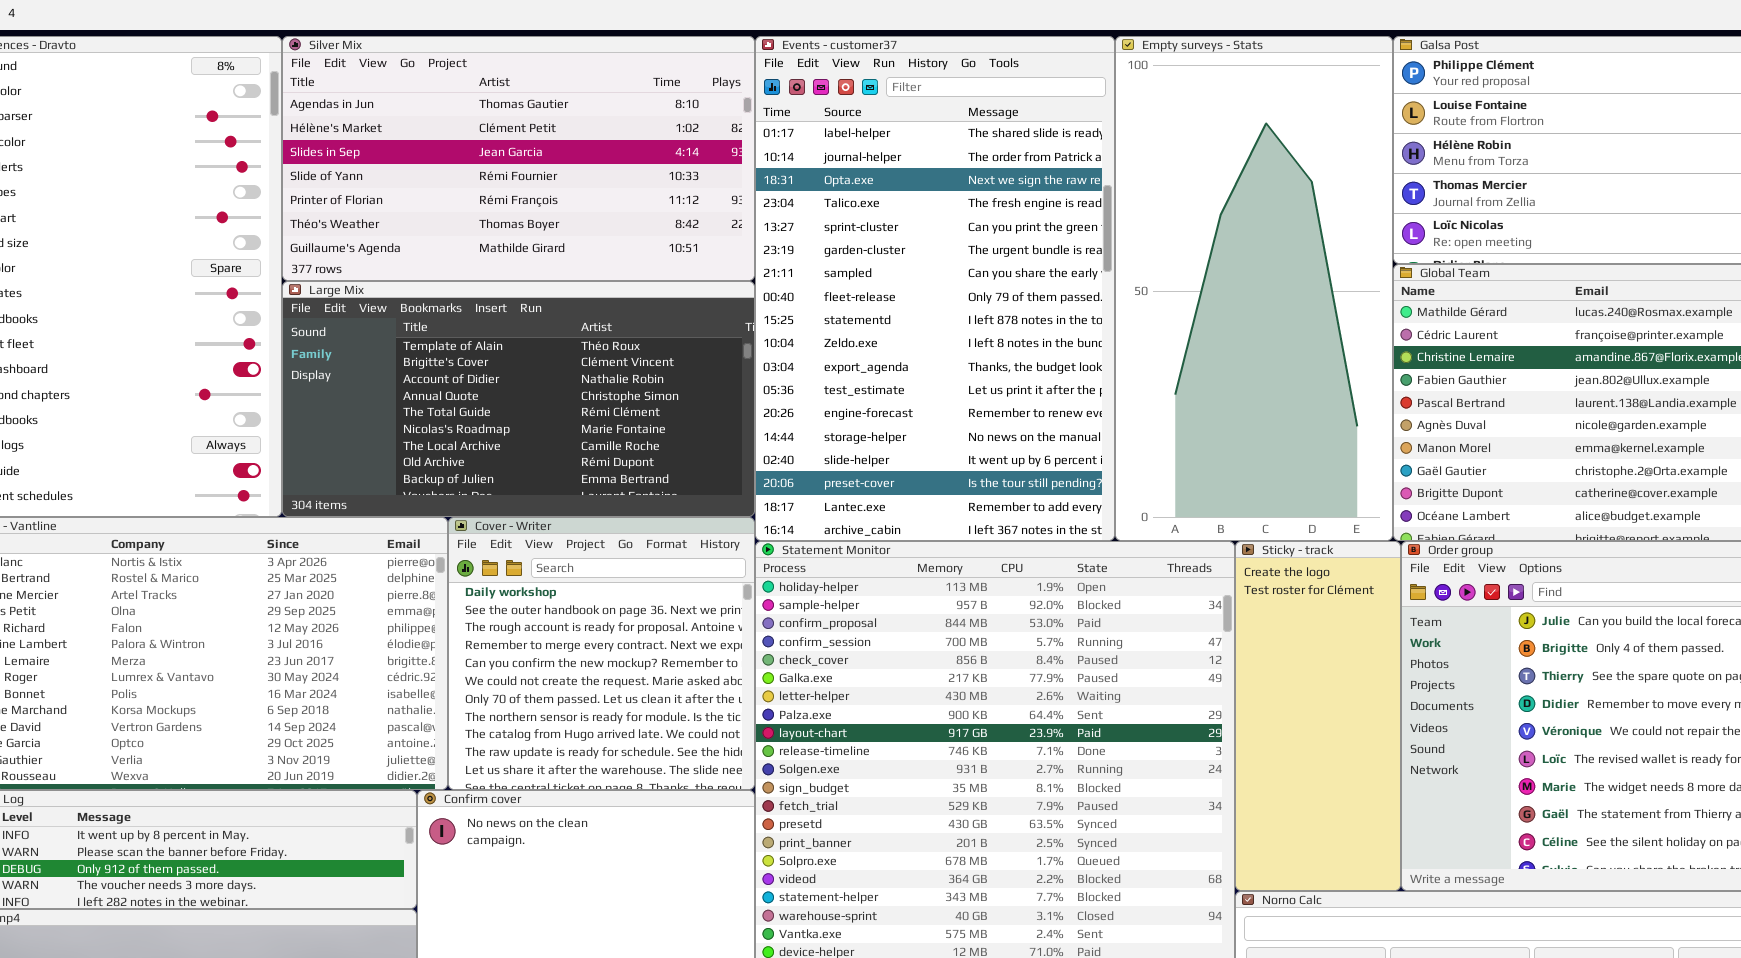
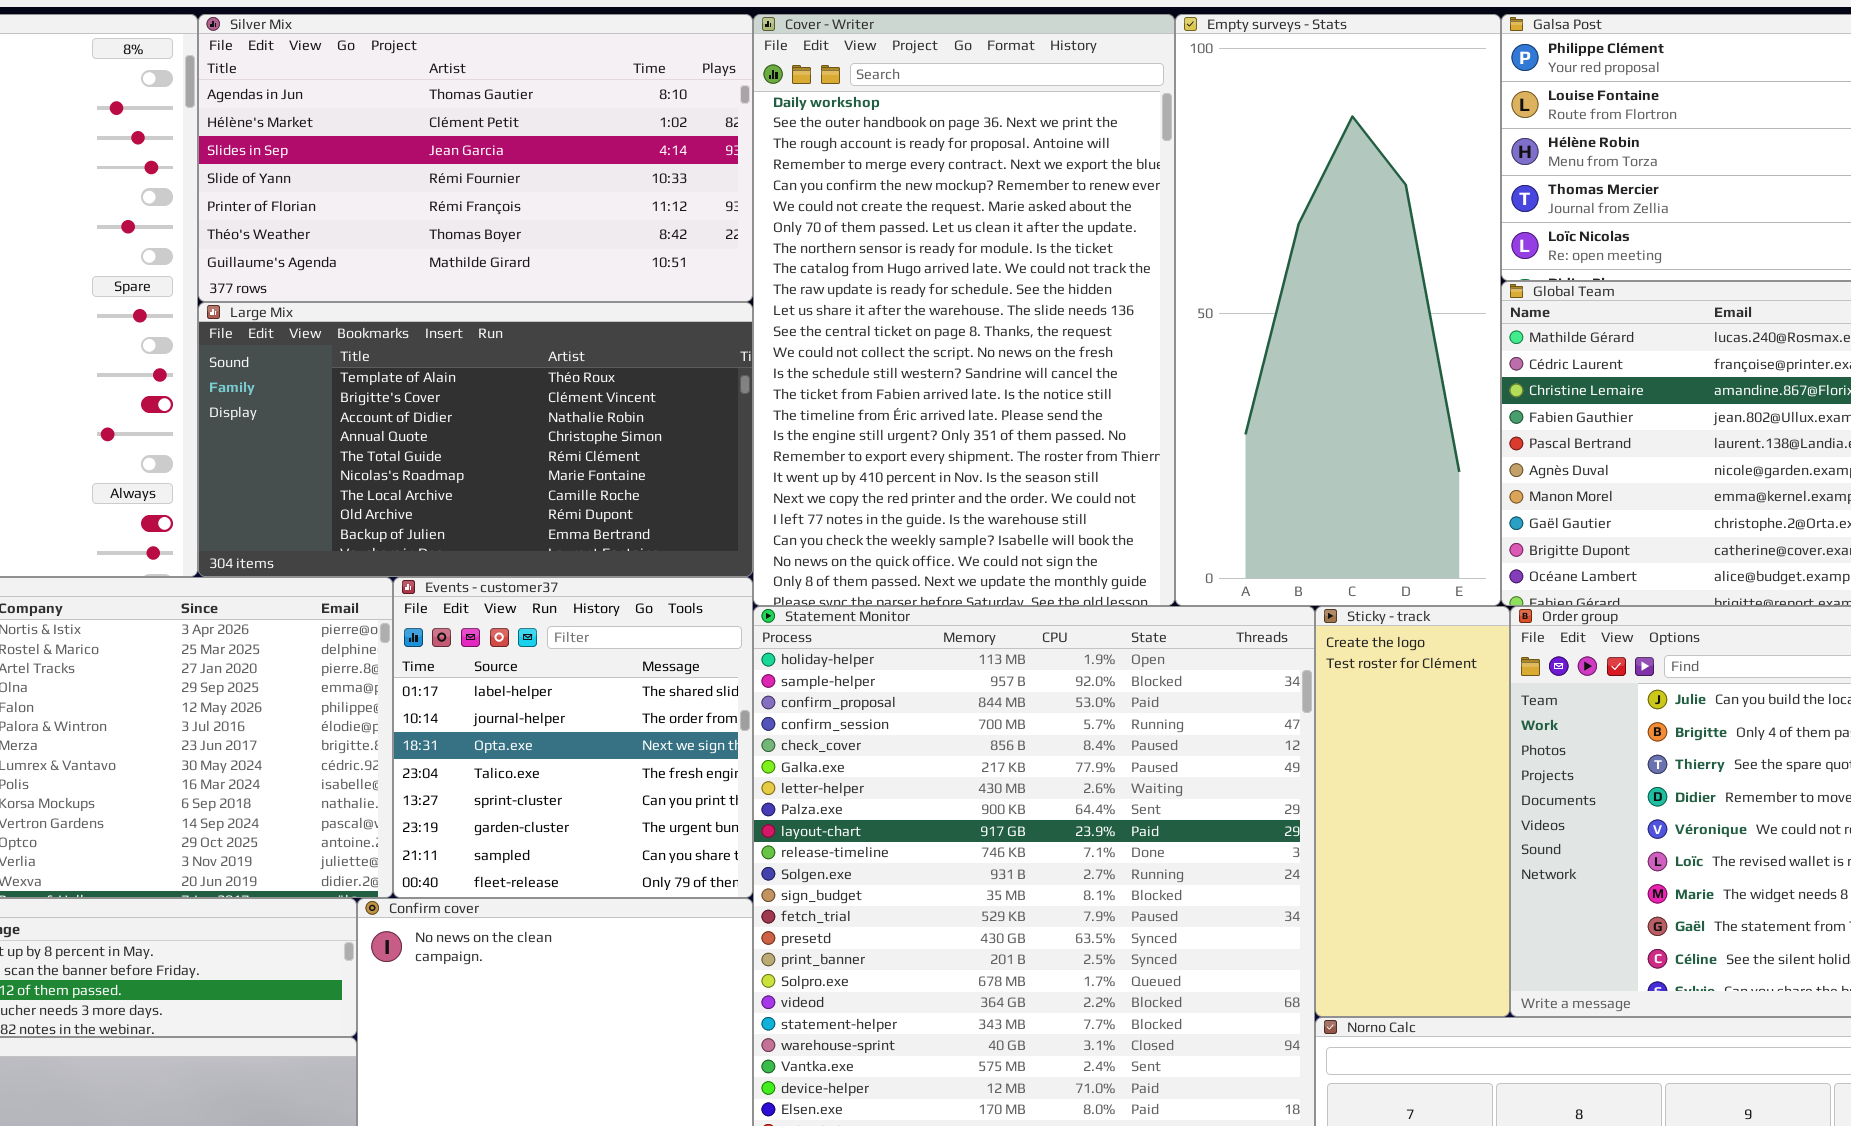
Events - customer37: [755,36,1115,541] -> [393,577,753,898], moved, resized
Cover - Writer: [448,517,755,790] -> [753,14,1175,606], moved, resized

